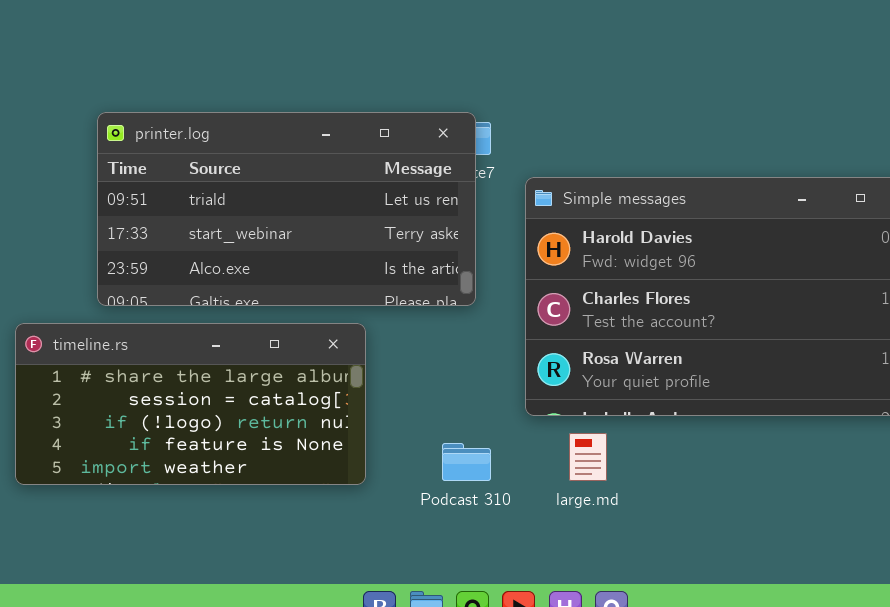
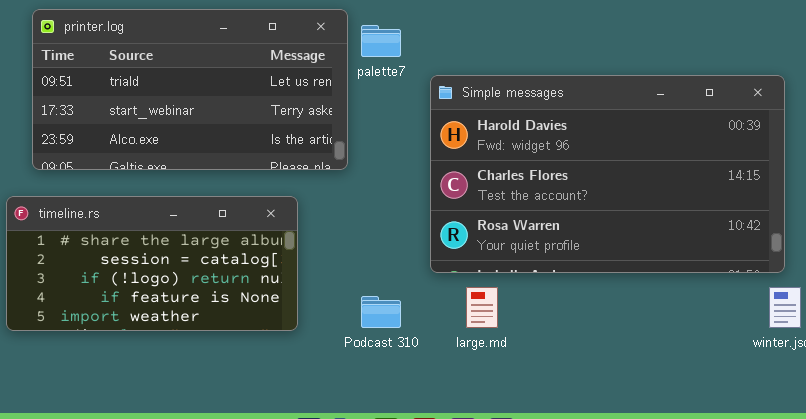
printer.log: [97,112,476,306] -> [32,9,348,170], moved

